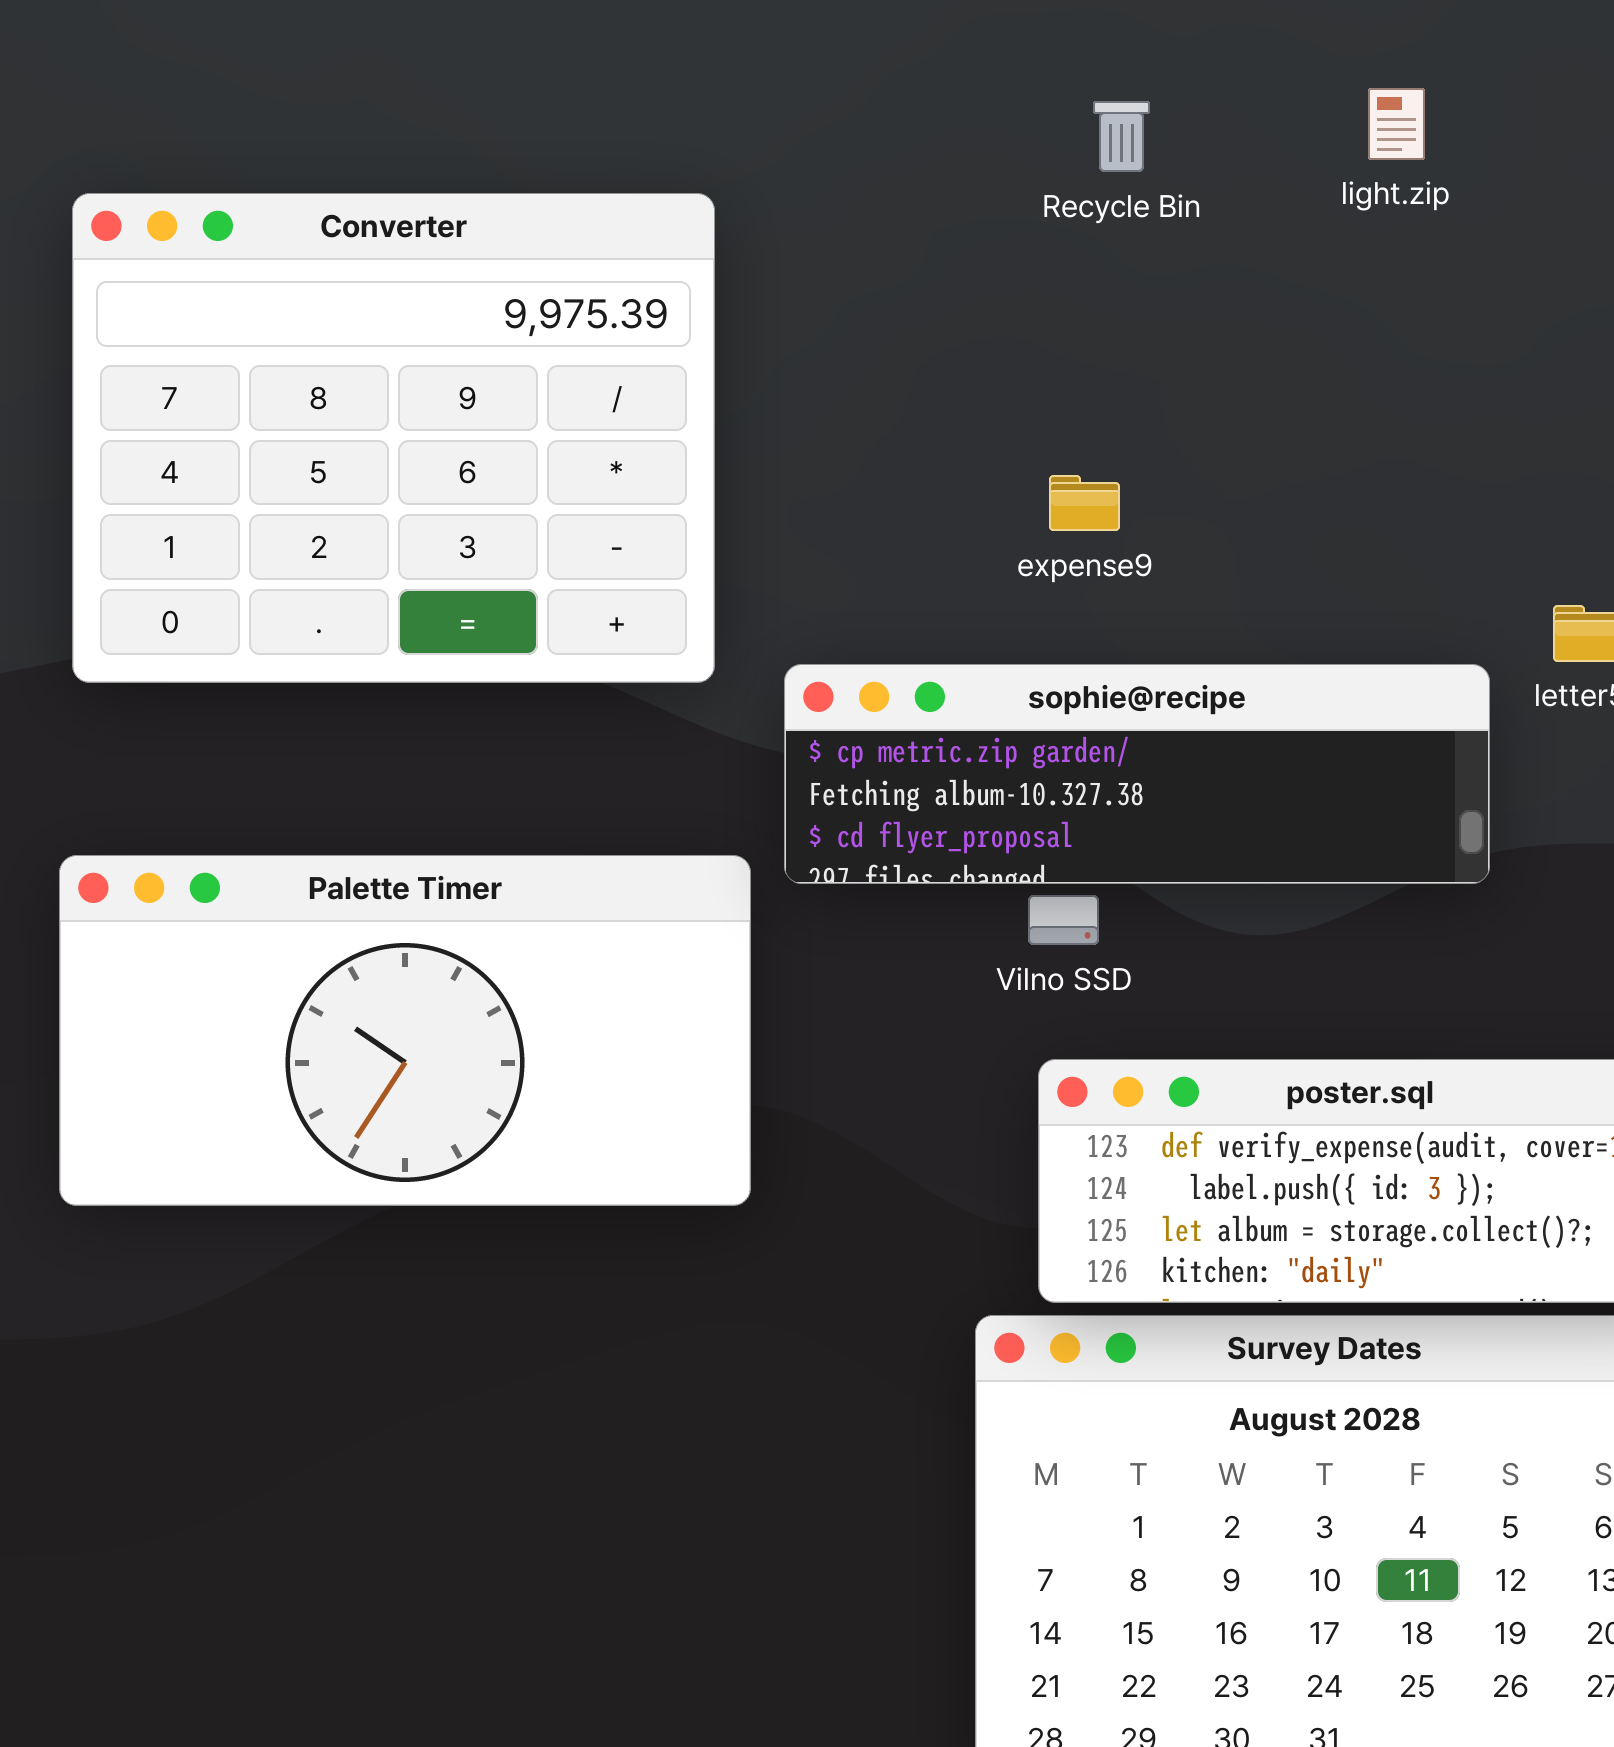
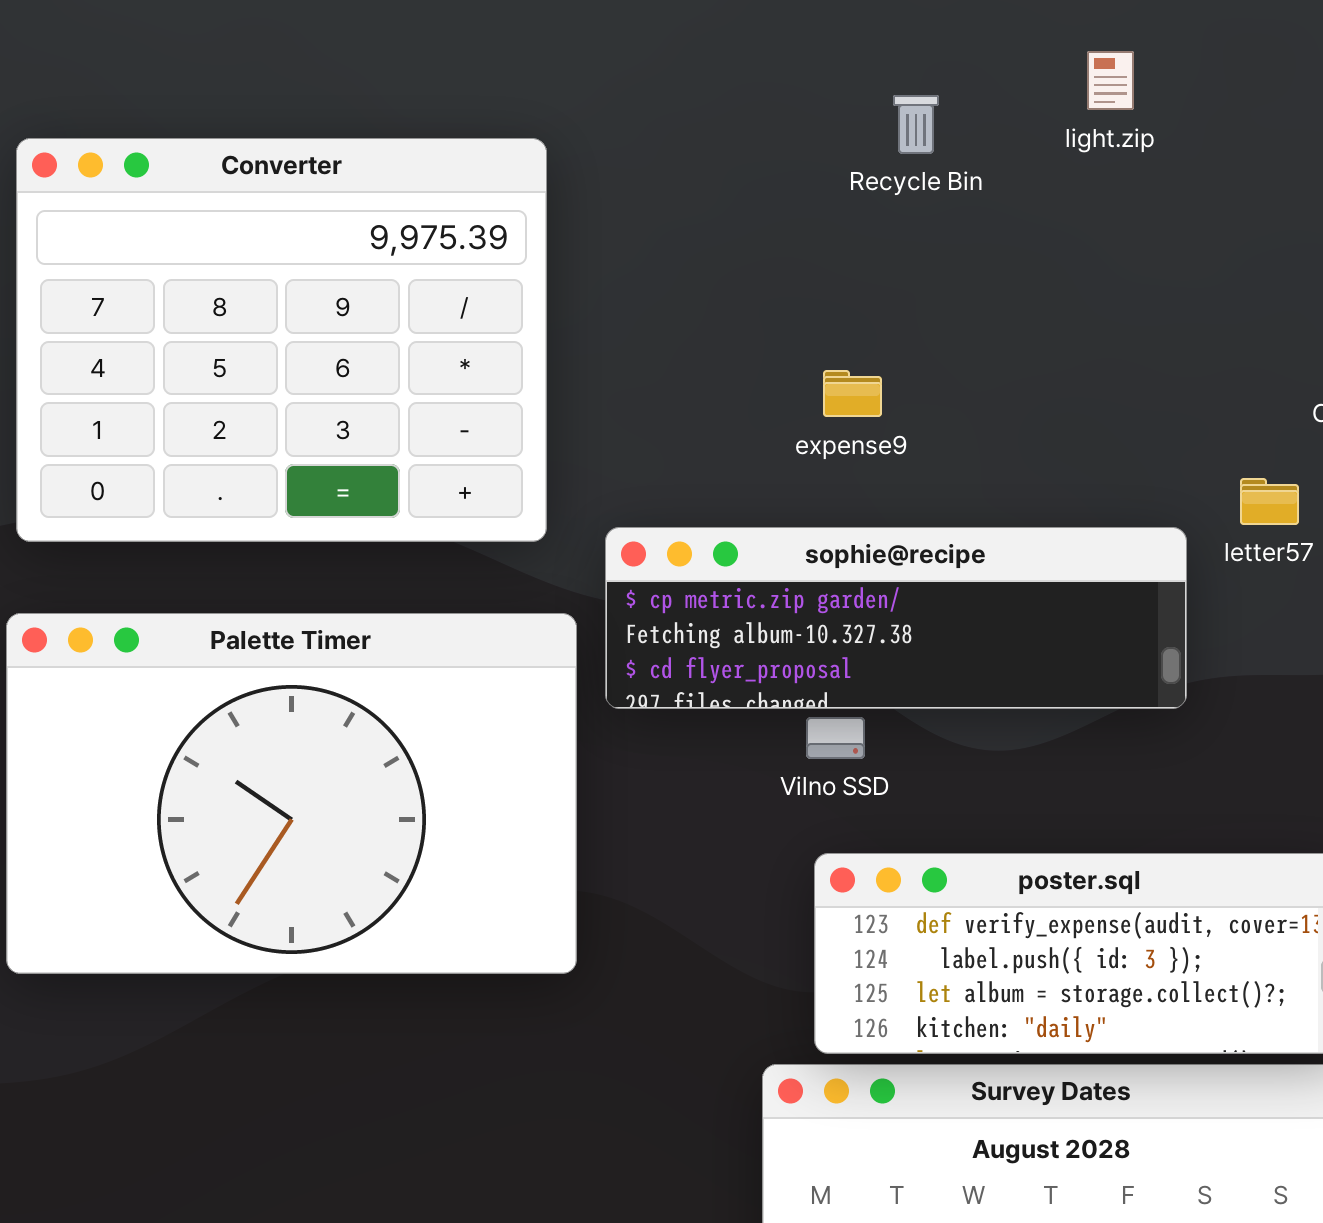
Recycle Bin: [1093,101,1150,172] -> [893,95,939,154], moved
Palette Timer: [59,855,751,1206] -> [6,613,577,974], resized

